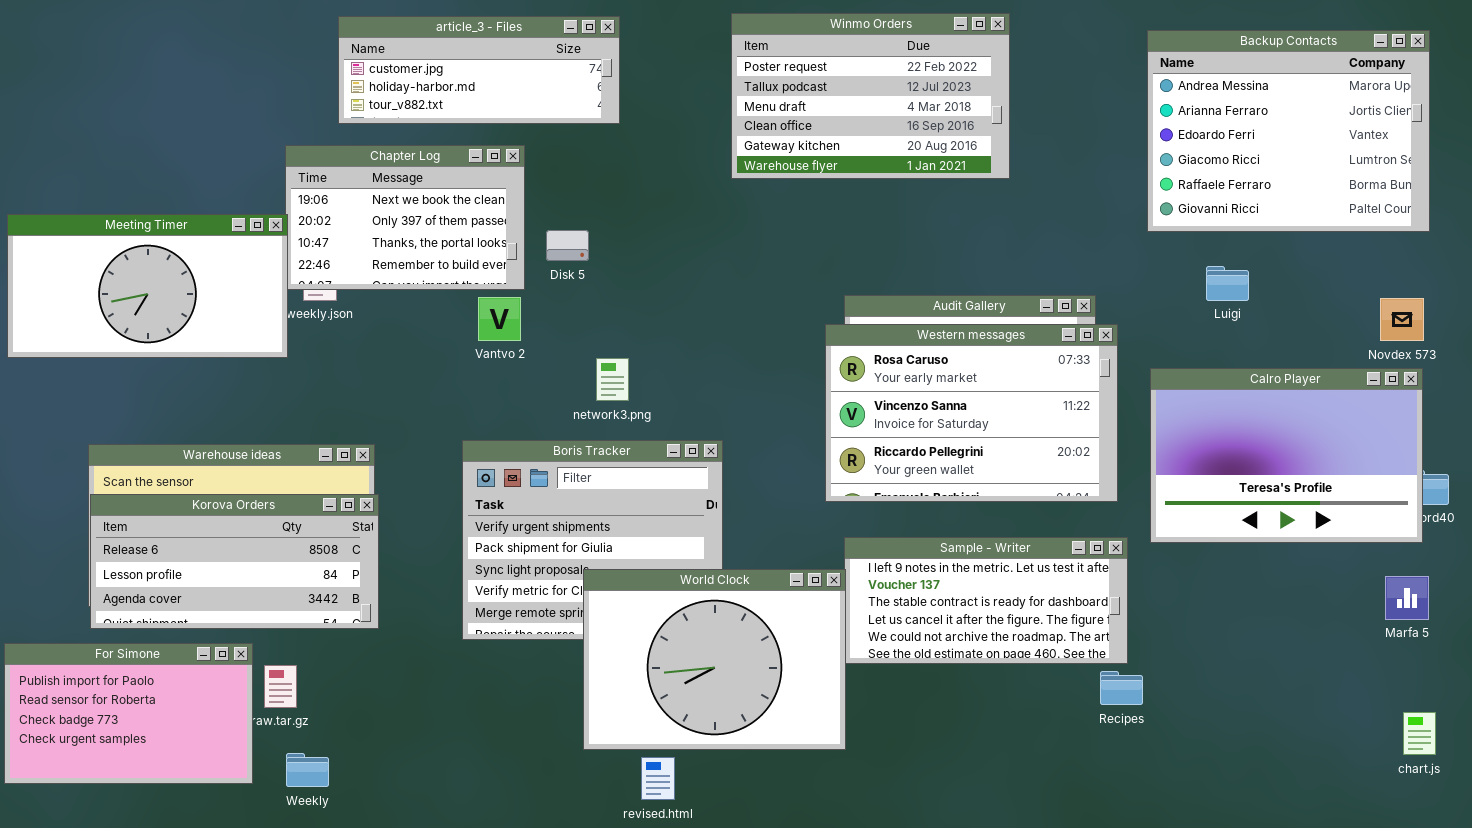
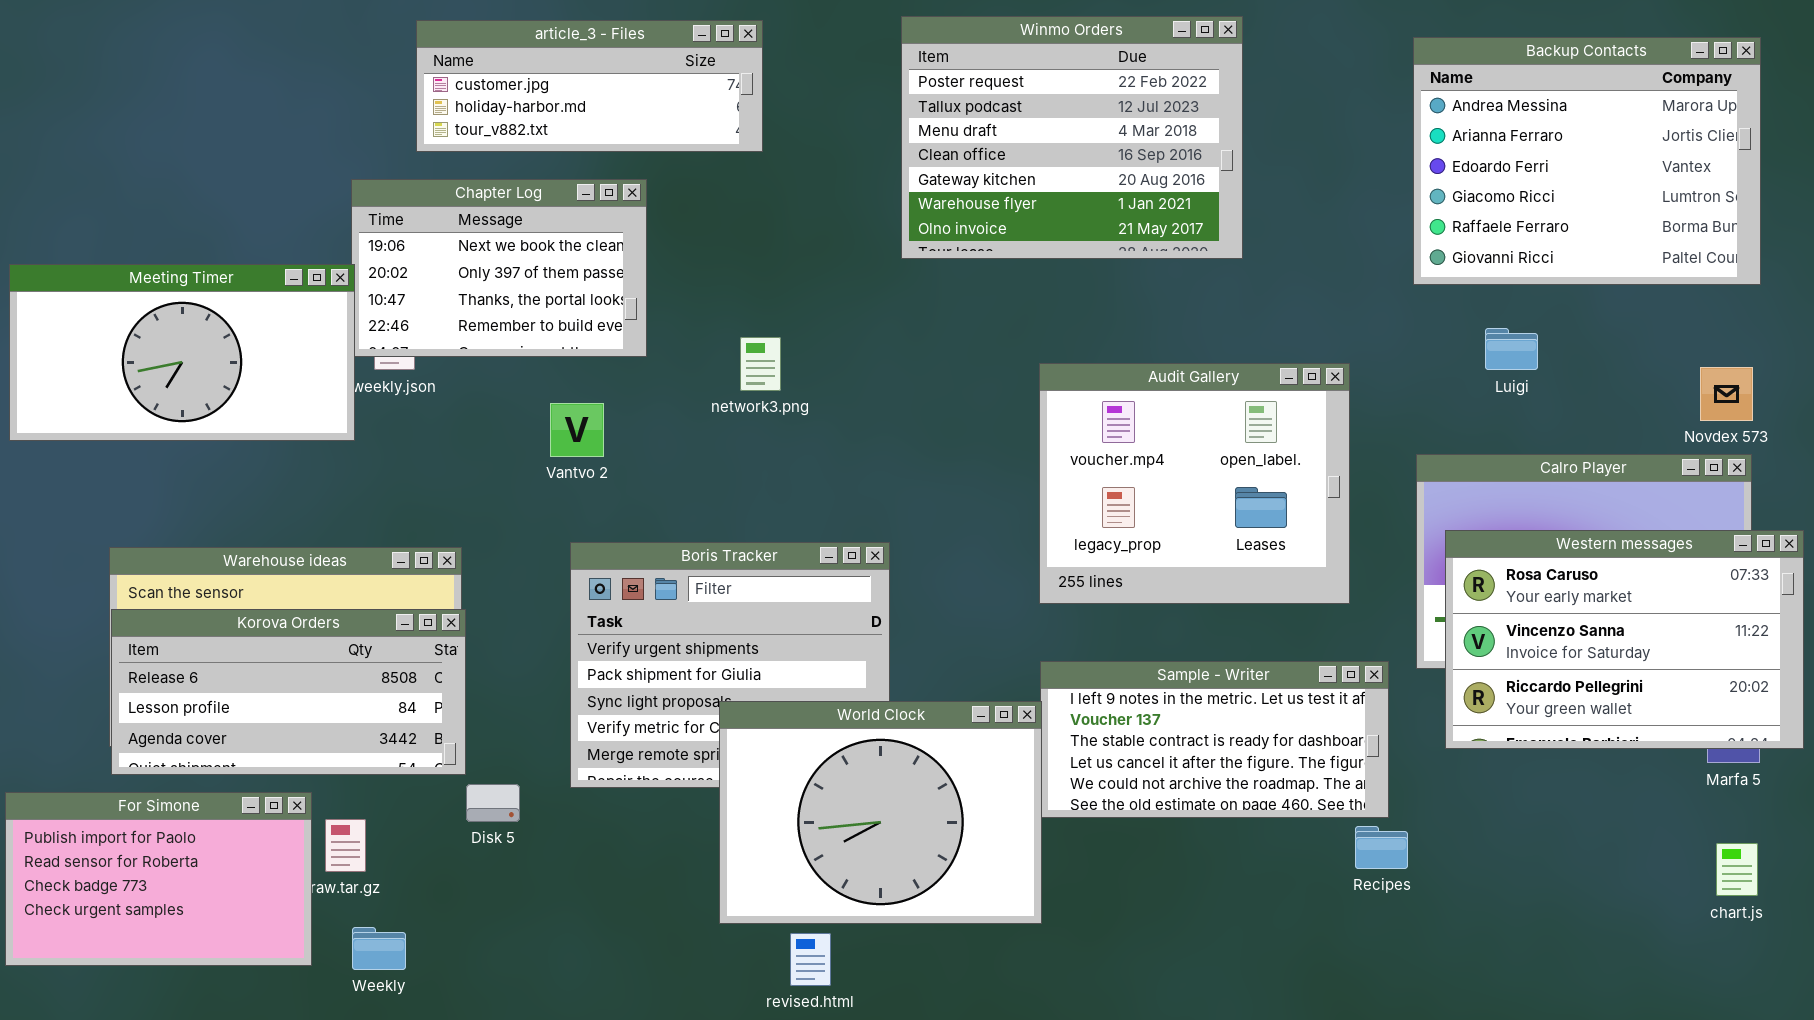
Winmo Orders: [731,13,1010,179] -> [901,16,1243,259], resized
Disk 5: [546,230,589,261] -> [466,784,520,822], moved
Vantvo 2: [478,297,521,341] -> [550,403,604,457], moved
Western messages: [825,324,1118,502] -> [1445,530,1804,749], moved
network3.png: [596,358,629,401] -> [740,337,781,391], moved
chart.js: [1403,712,1436,755] -> [1716,843,1758,896], moved

